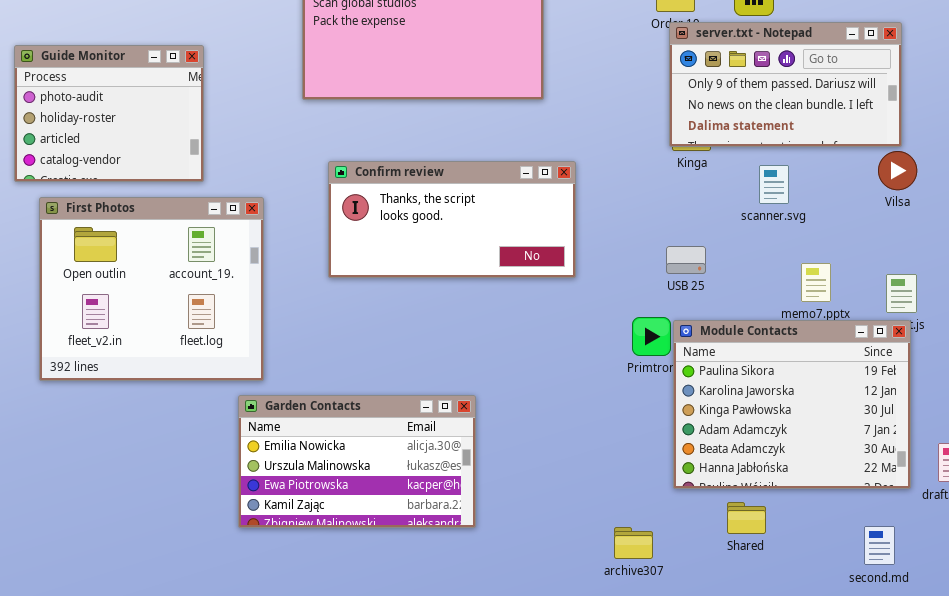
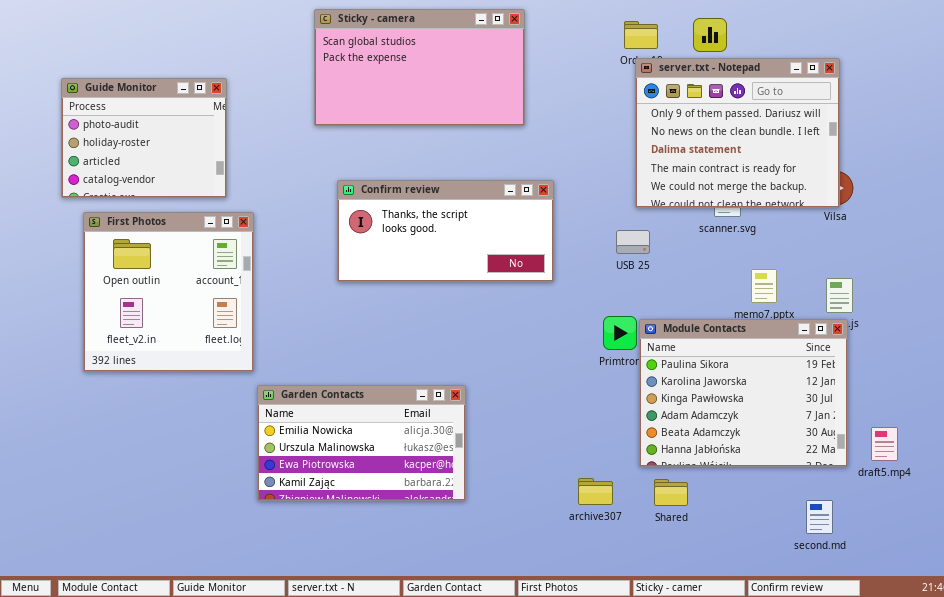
server.txt - Notepad: [669,22,902,147] -> [635,58,840,208], resized
First Photos: [39,197,264,381] -> [83,212,254,372], resized
USB 25: [666,246,706,274] -> [616,230,650,254], moved
Shared: [727,502,766,534] -> [654,479,688,506], moved
archive307: [614,527,653,559] -> [578,478,613,505], moved

